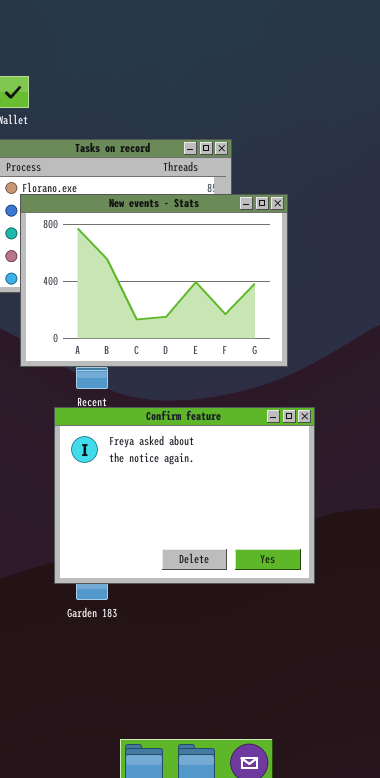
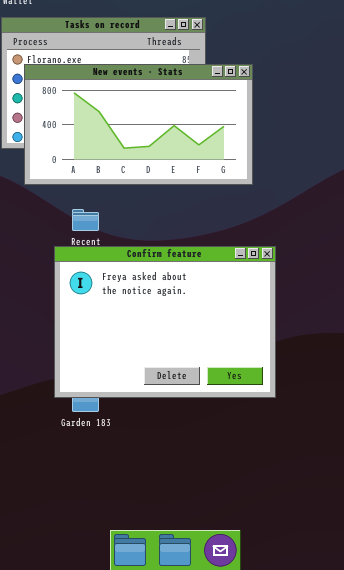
New events - Stats: [20,194,288,367] -> [24,64,253,185], resized

